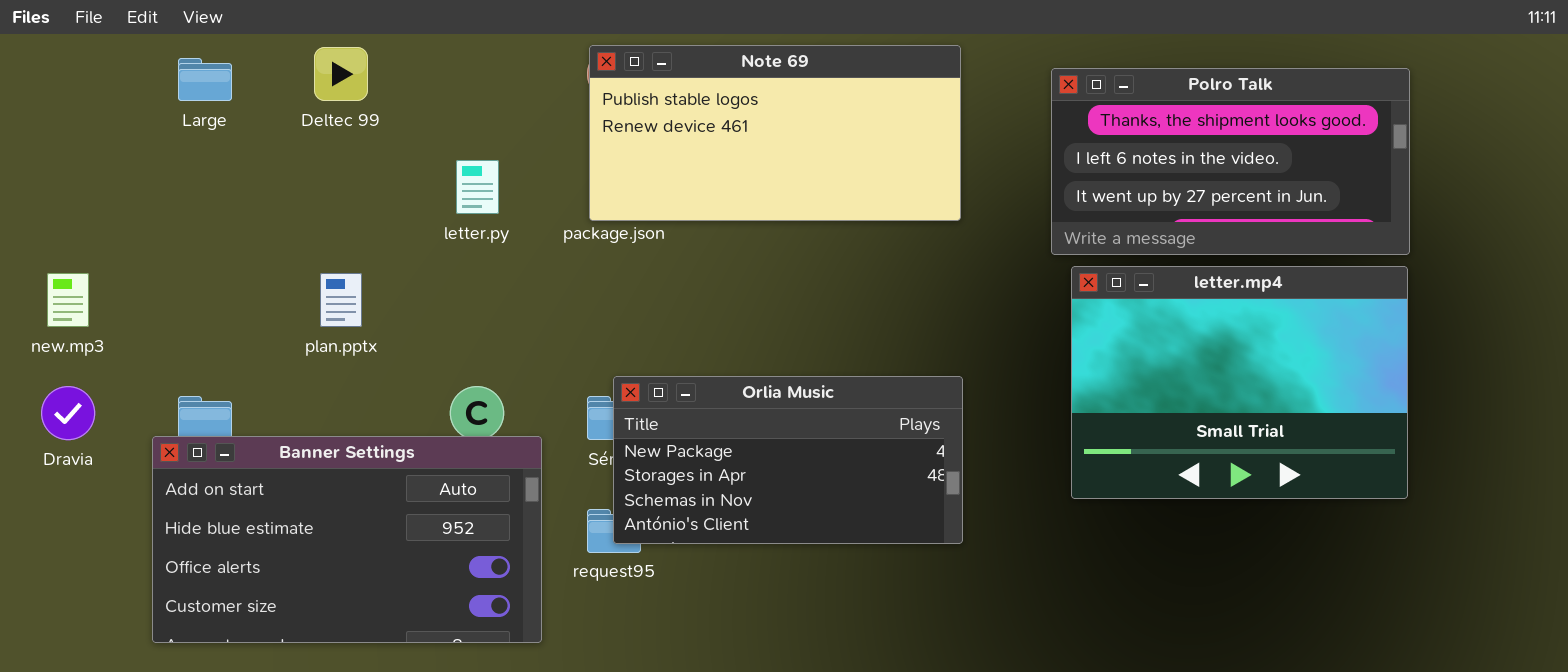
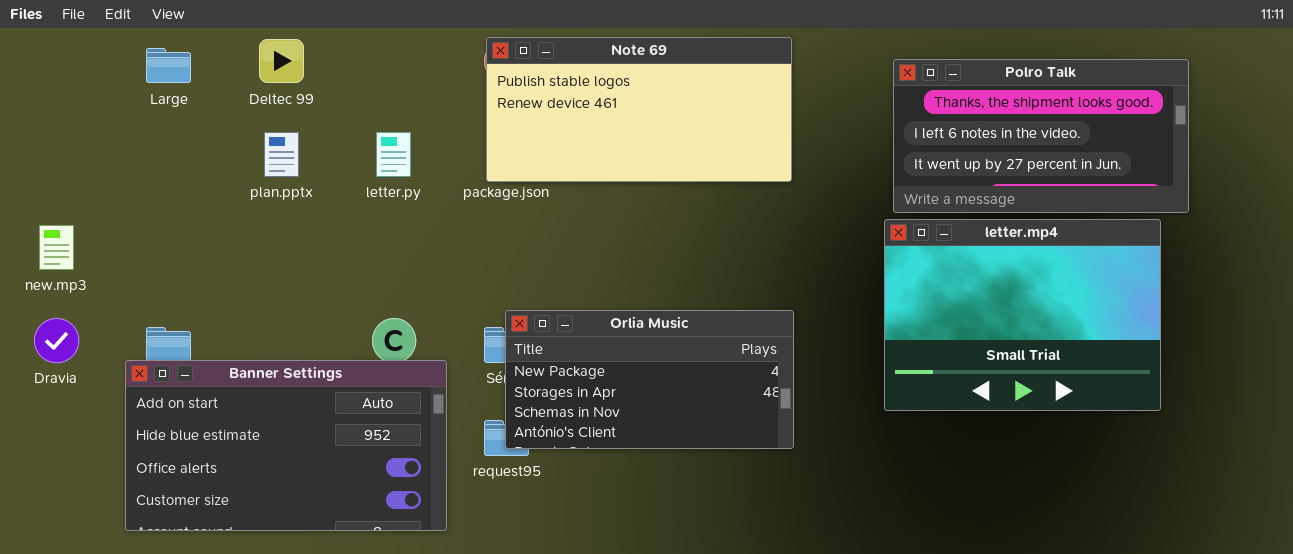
Polro Talk: [1051,68,1410,255] -> [893,59,1189,213], moved
plan.pptx: [320,273,362,327] -> [264,132,299,177], moved

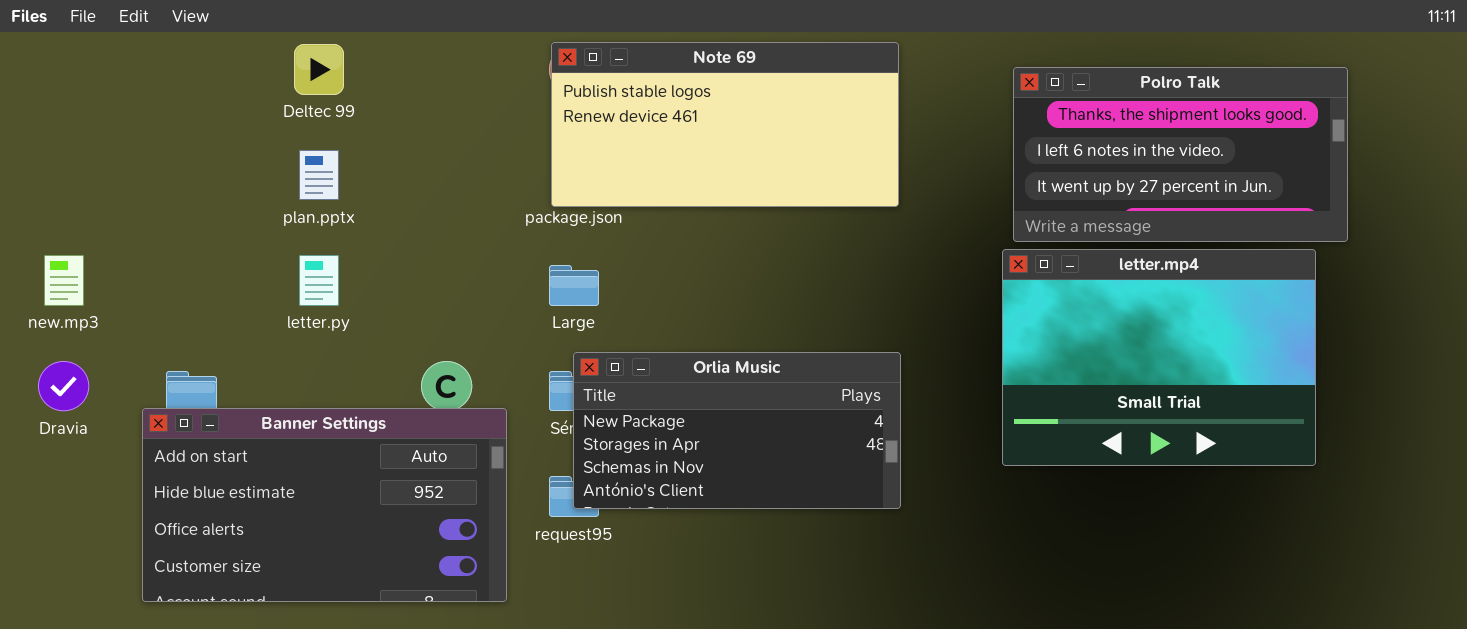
Large: [146,48,191,83] -> [549,265,599,306], moved
letter.py: [376,132,411,177] -> [299,255,339,306], moved

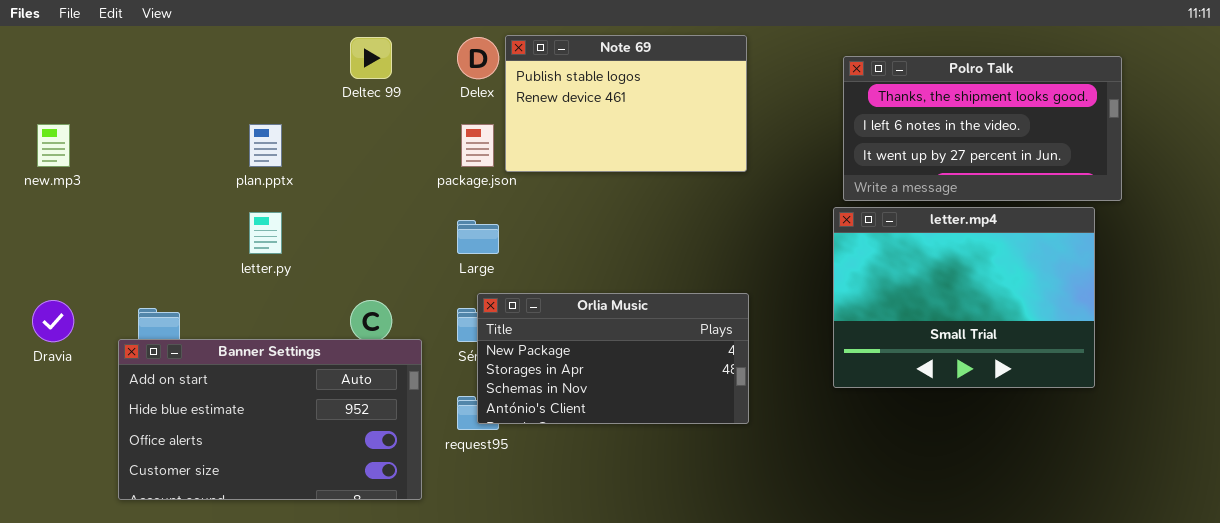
Note 69: [551,42,899,207] -> [505,35,747,172], resized
Deltec 99: [294,44,344,95] -> [350,37,392,79], moved
new.mp3: [44,255,84,306] -> [37,124,70,167], moved

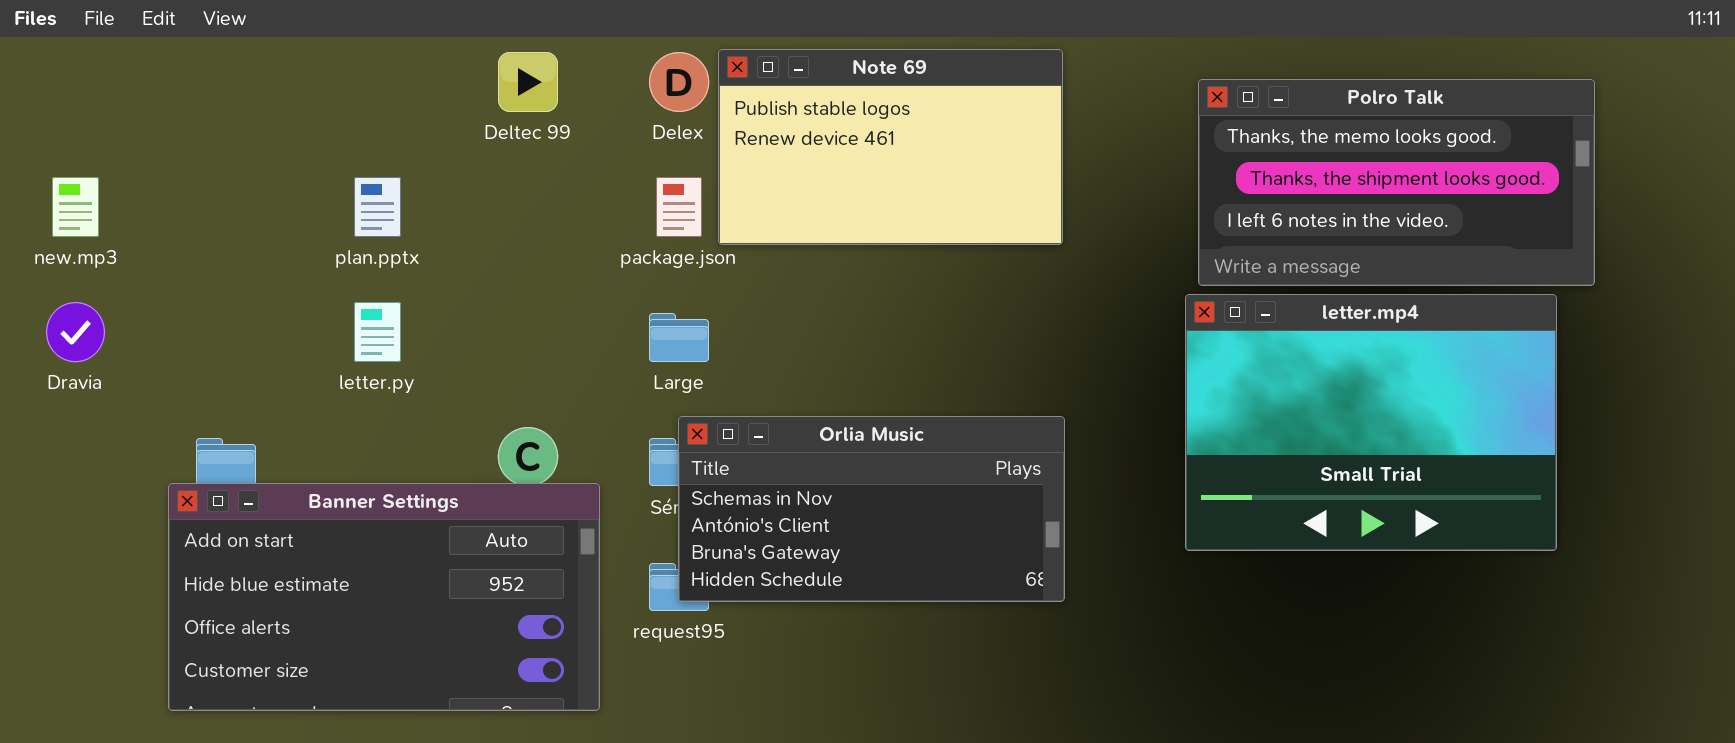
Polro Talk: [843,56,1122,201] -> [1198,79,1595,286], scrolled up 1 row
Orlia Music: [477,293,749,424] -> [678,416,1065,602], scrolled down 2 rows
Dravia: [32,300,74,342] -> [46,302,105,362], moved

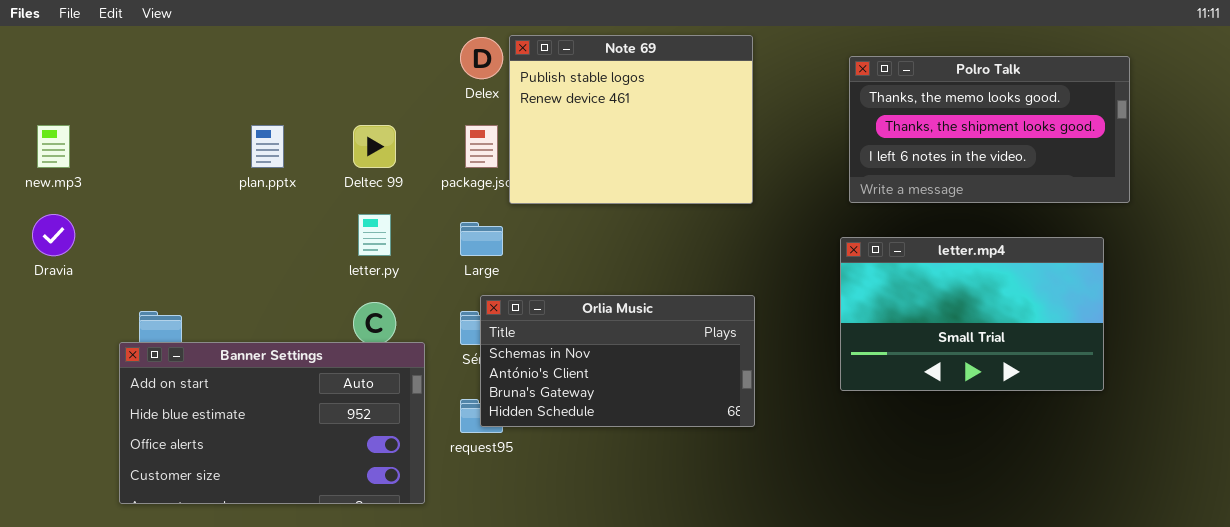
Note 69: [718,49,1063,245] -> [509,35,753,204], resized
Deltec 99: [498,52,558,112] -> [353,125,396,168], moved
letter.mp4: [1185,294,1557,551] -> [840,237,1104,391], resized
letter.py: [354,302,401,362] -> [358,214,391,256], moved

